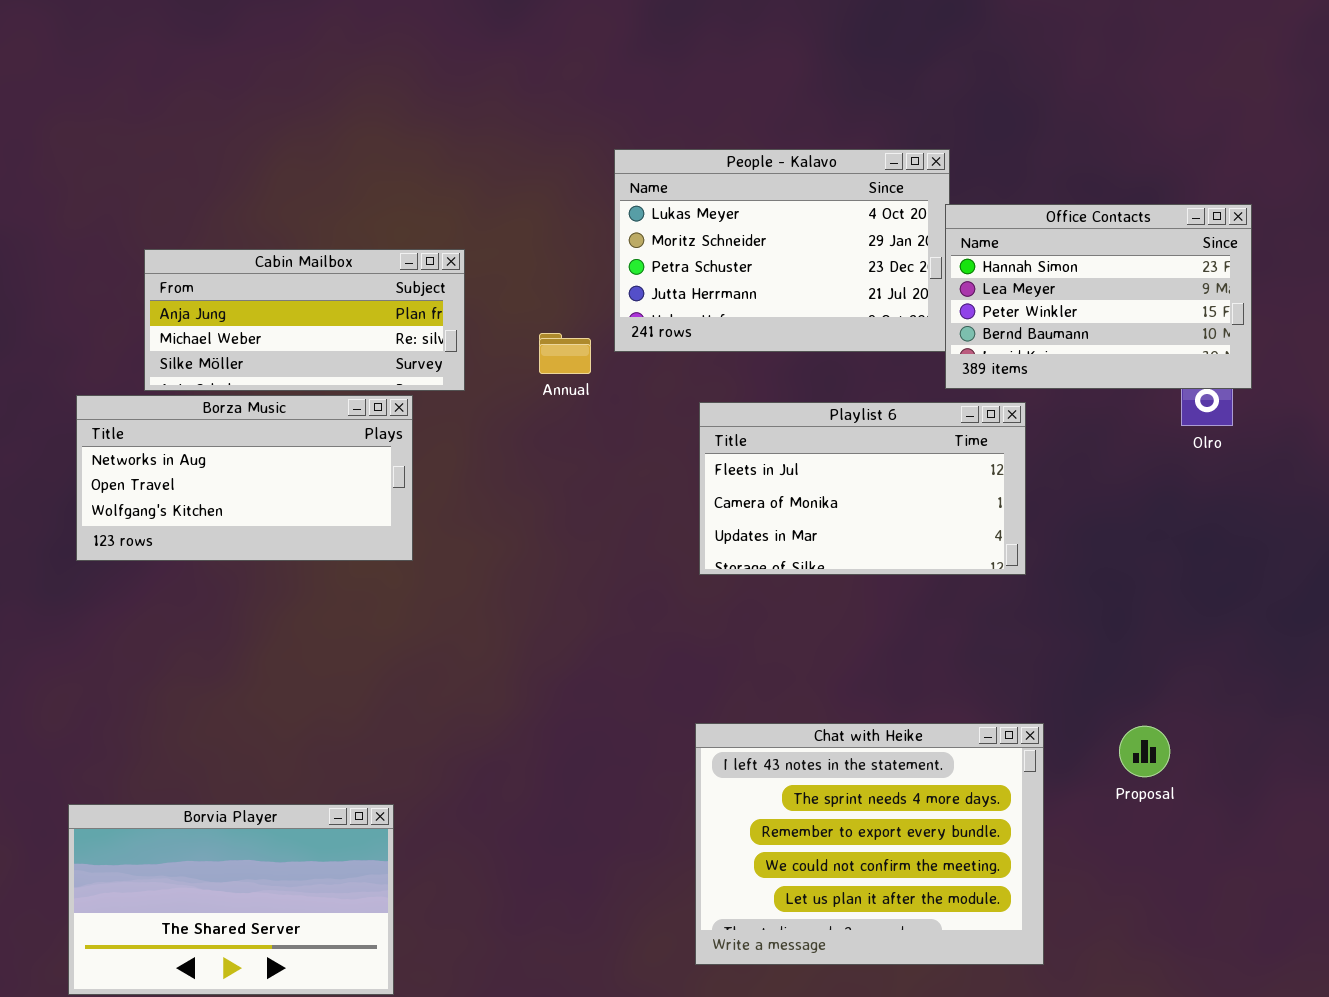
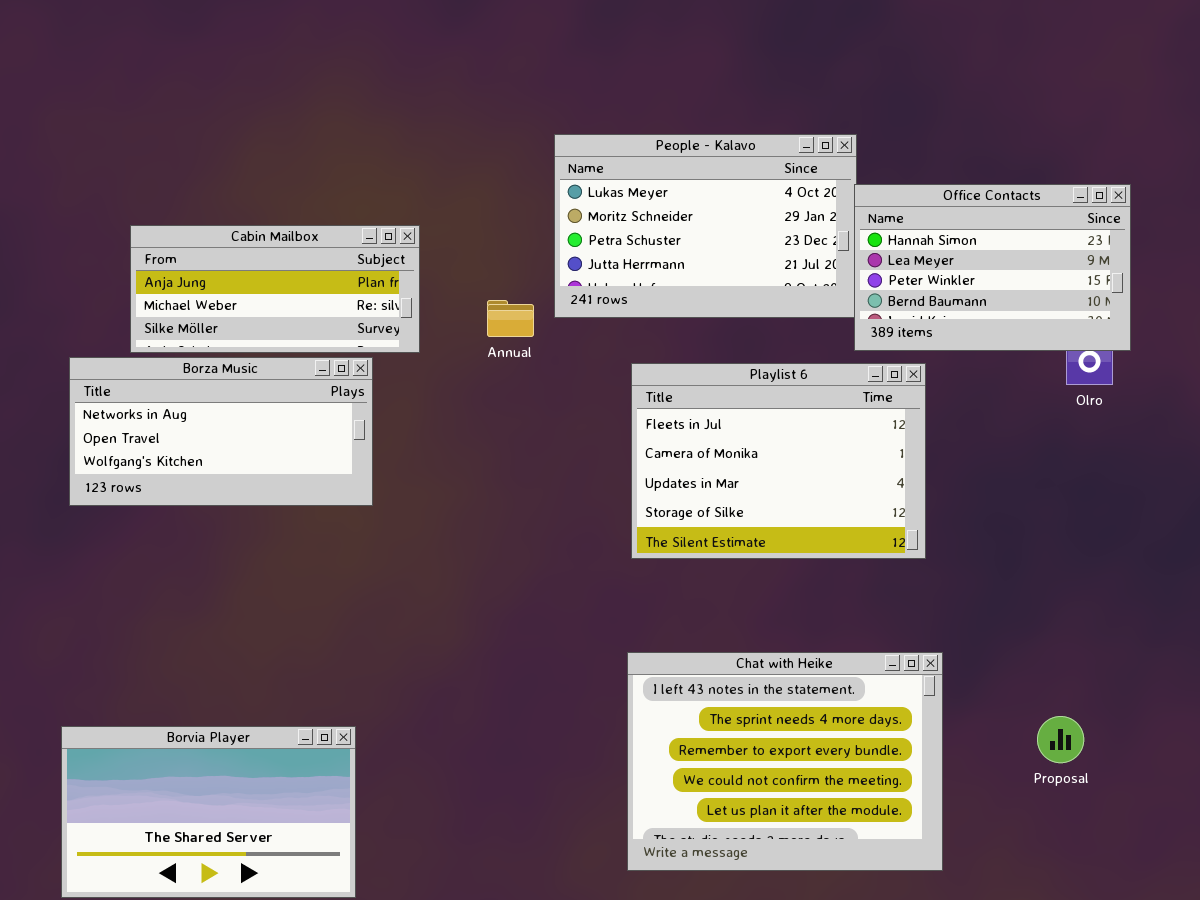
Playlist 6: [699,402,1026,575] -> [631,363,926,559], resized
Proposal: [1119,726,1170,777] -> [1037,716,1084,763], moved

